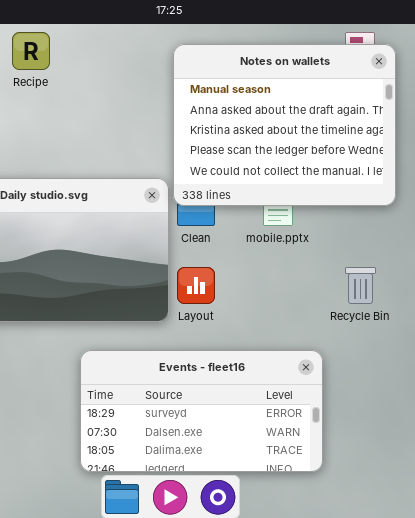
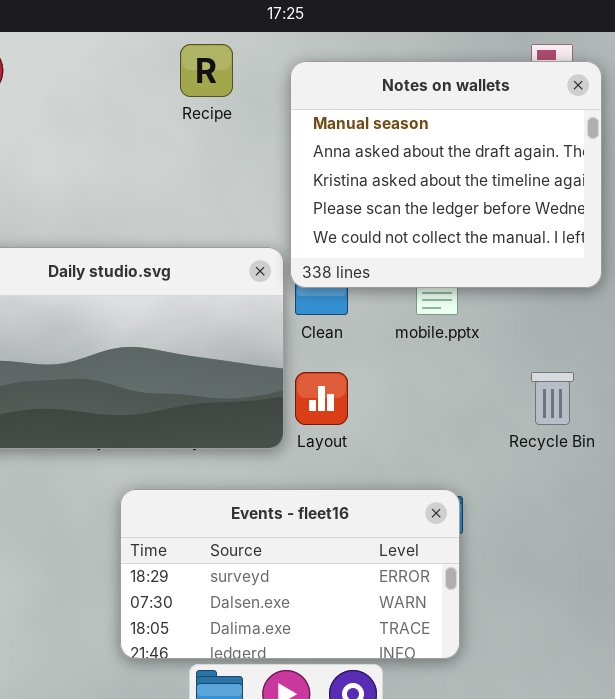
Recipe: [12,32,50,70] -> [180,44,233,97], moved
Events - fleet16: [80,350,323,472] -> [120,489,460,659], moved

